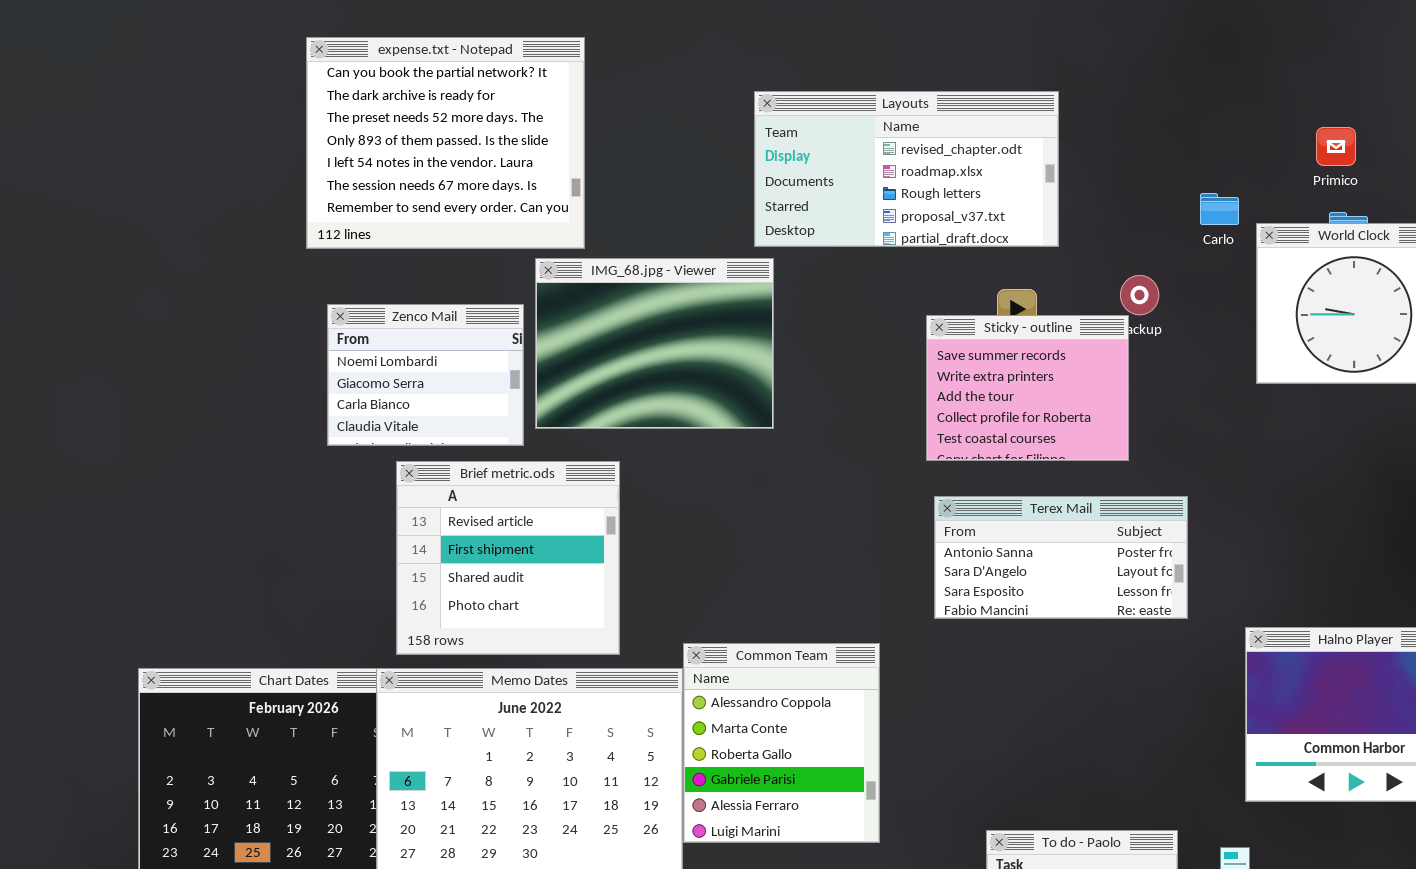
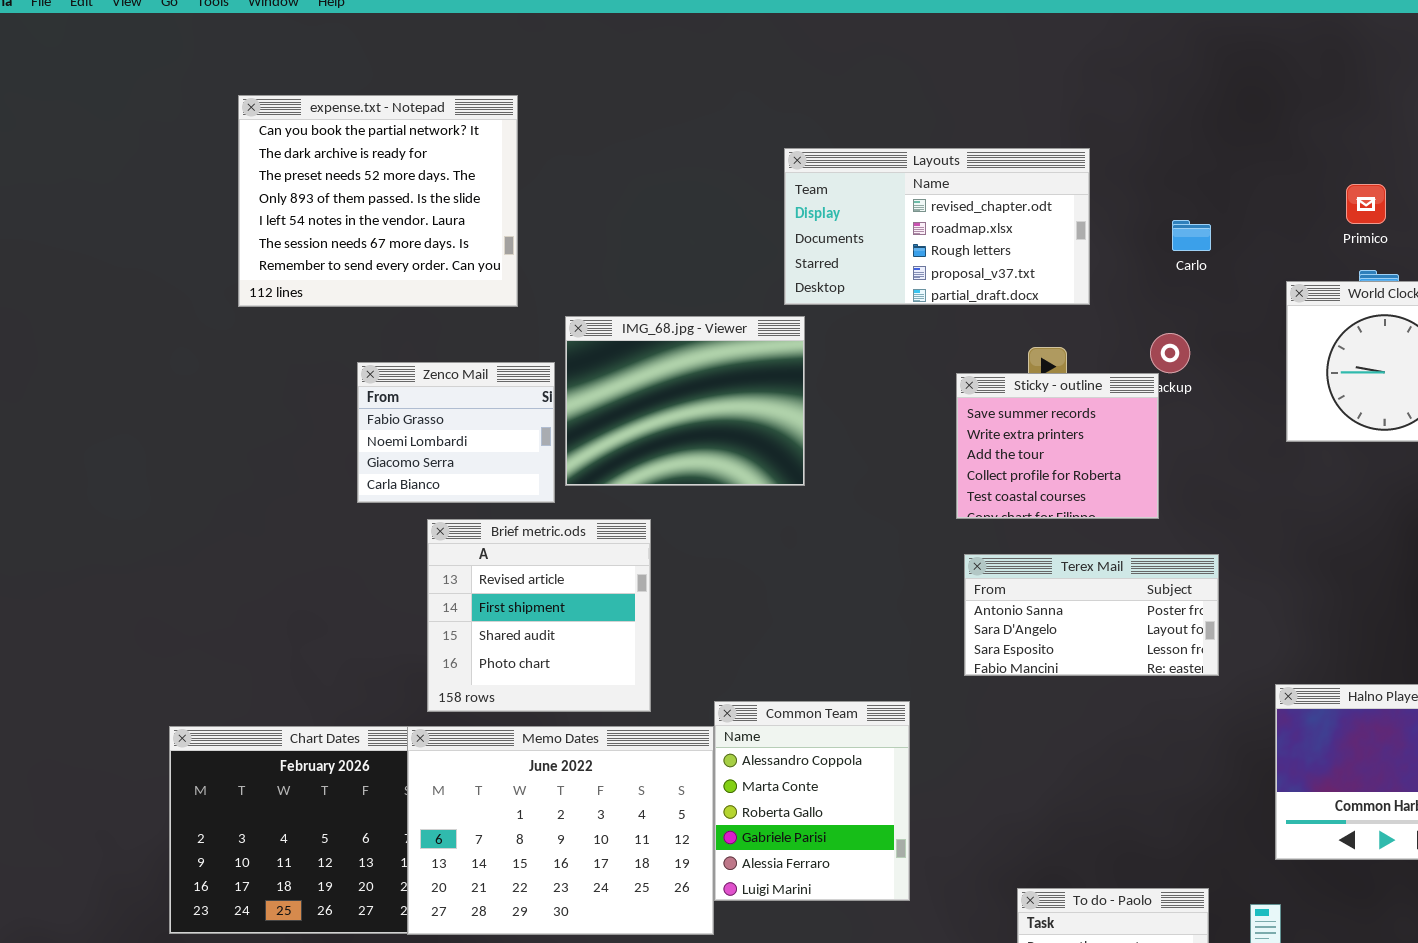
expense.txt - Notepad: [306,37,585,249] -> [238,95,518,307], moved
Carlo: [1200,193,1239,225] -> [1172,220,1211,251], moved
Zenco Mail: [327,304,524,446] -> [357,362,555,503], scrolled up 1 row

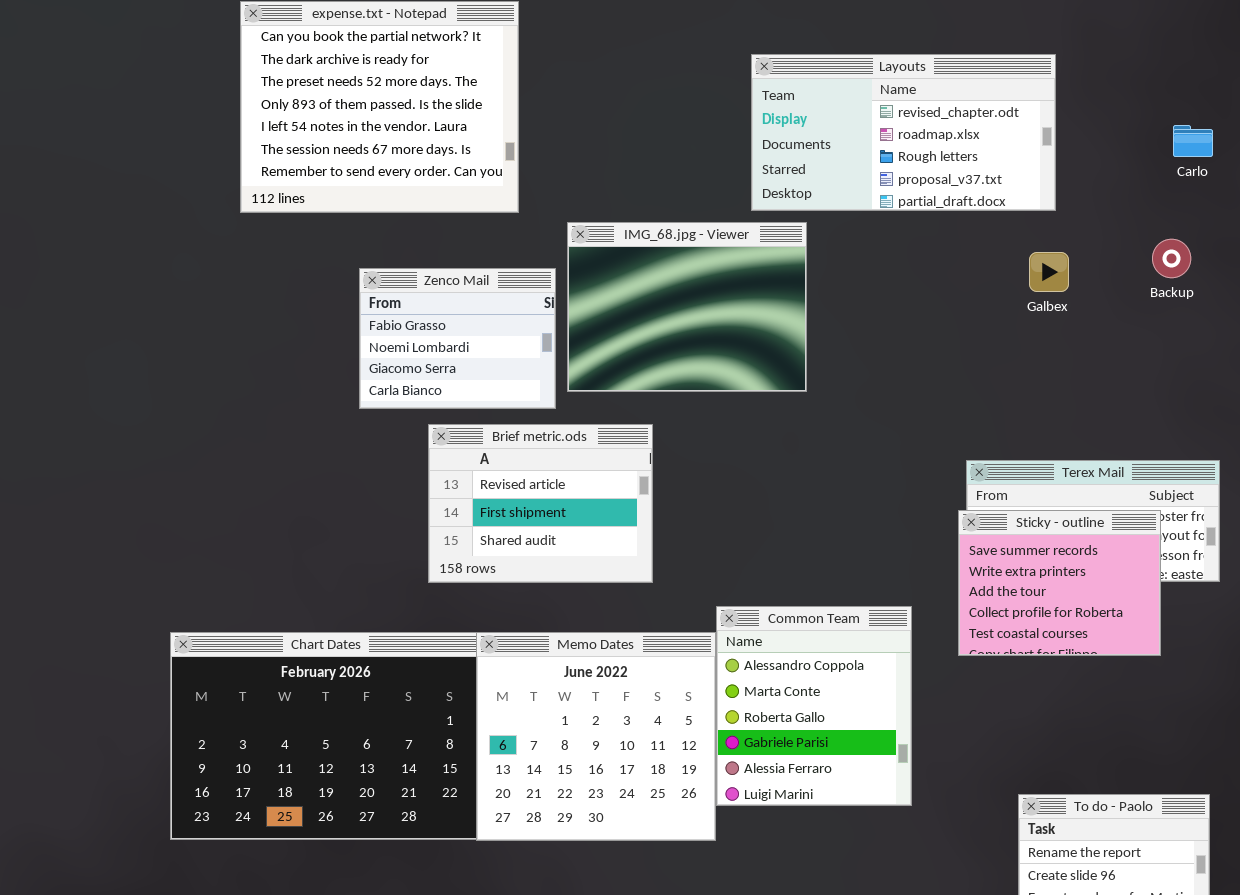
Layouts: [784,148,1090,305] -> [751,54,1056,211], moved
Sticky - outline: [956,373,1159,519] -> [958,510,1161,656], moved
Brief metric.ods: [427,519,651,712] -> [428,424,653,583], resized
Memo Dates: [407,726,714,935] -> [476,632,716,841], resized

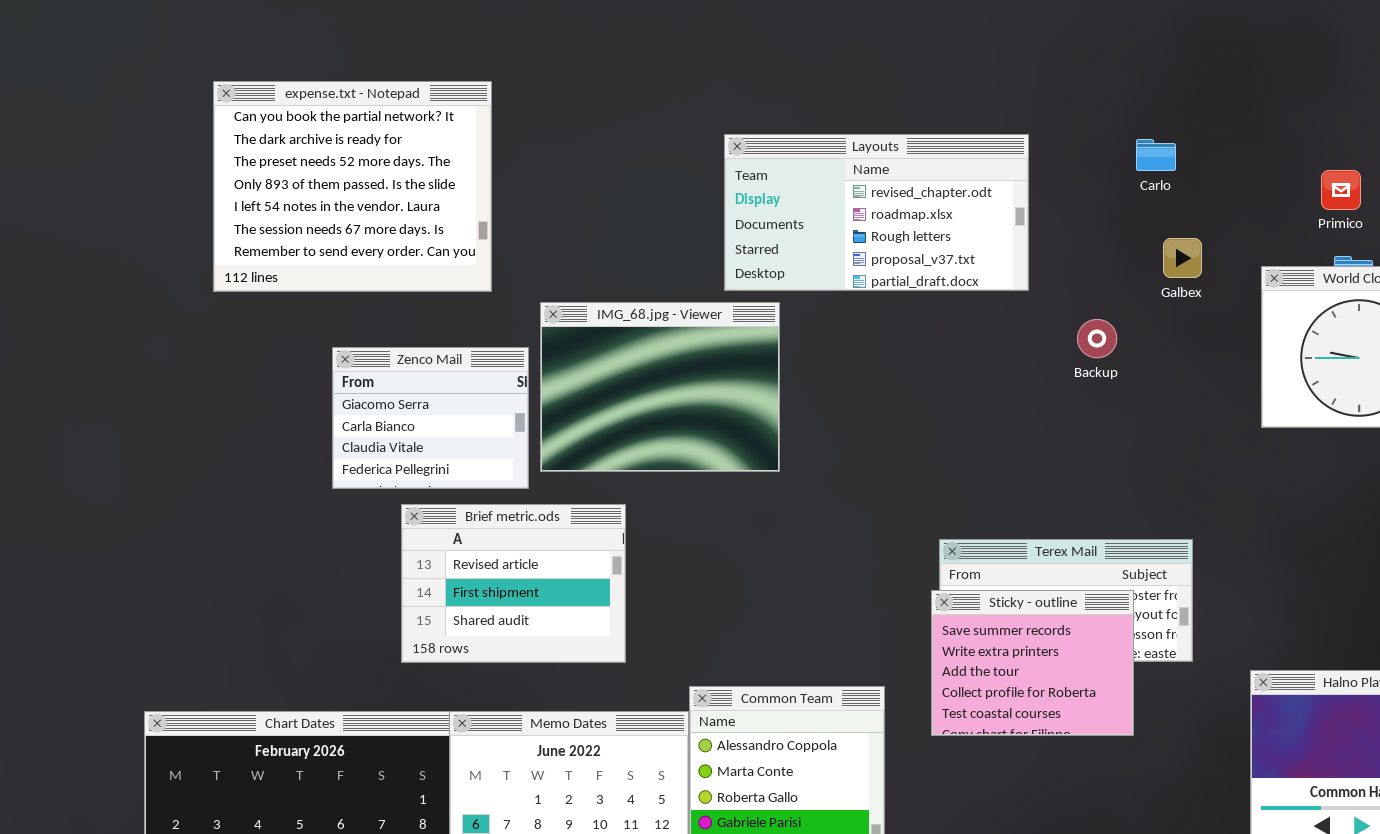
Carlo: [1173,125,1213,157] -> [1136,139,1176,171], moved
Backup: [1152,239,1191,278] -> [1077,319,1117,358], moved
Galbex: [1029,252,1069,292] -> [1163,238,1202,278], moved
Zenco Mail: [359,268,556,409] -> [332,347,529,489], scrolled down 2 rows

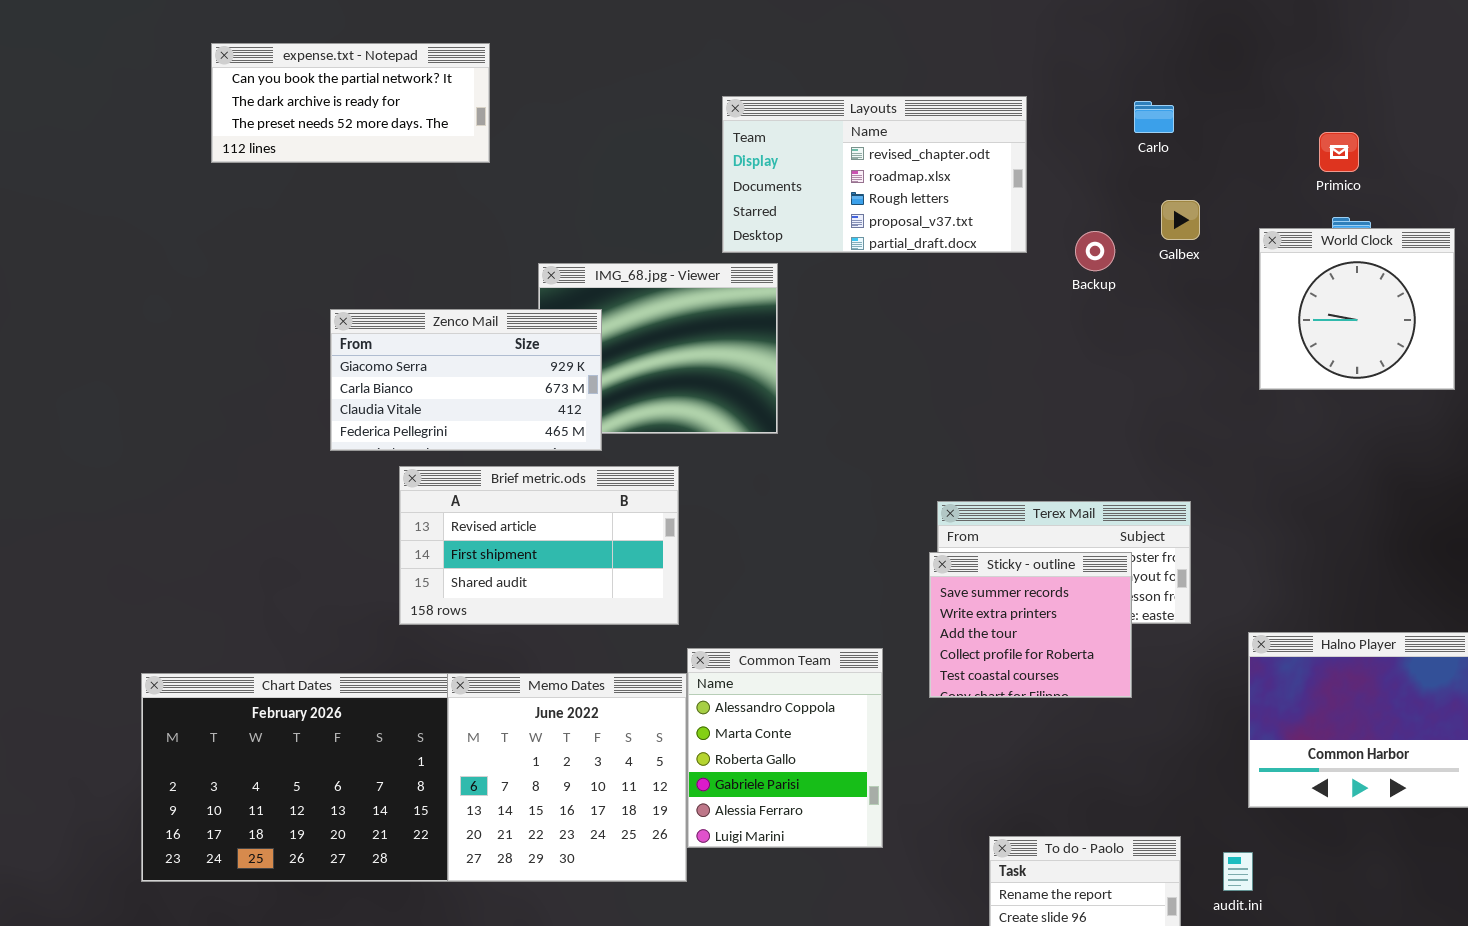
expense.txt - Notepad: [213,81,492,292] -> [211,43,490,163], resized
Backup: [1077,319,1117,358] -> [1075,231,1115,271], moved
Zenco Mail: [332,347,529,489] -> [330,309,602,451], resized
Brief metric.ods: [401,504,626,663] -> [399,466,679,625], resized

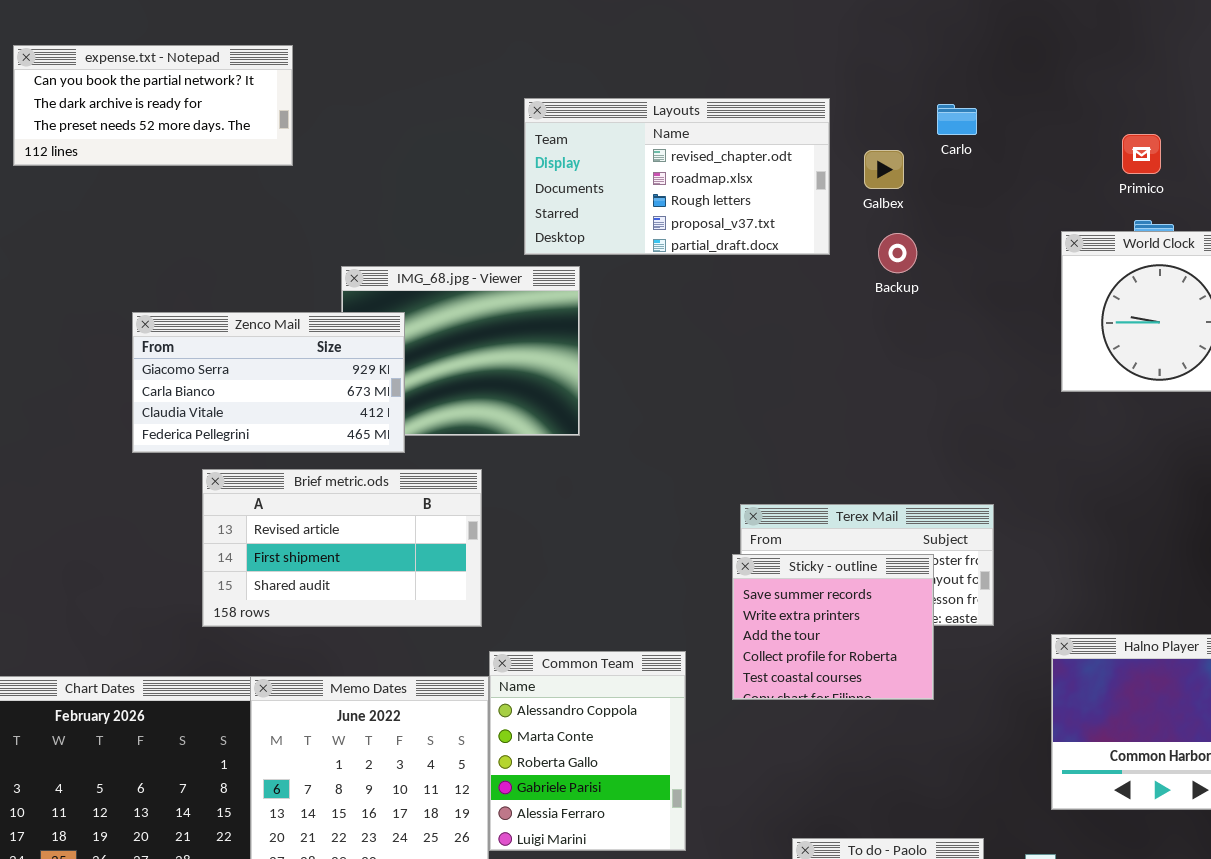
Galbex: [1161,200,1200,240] -> [864,150,904,189], moved

